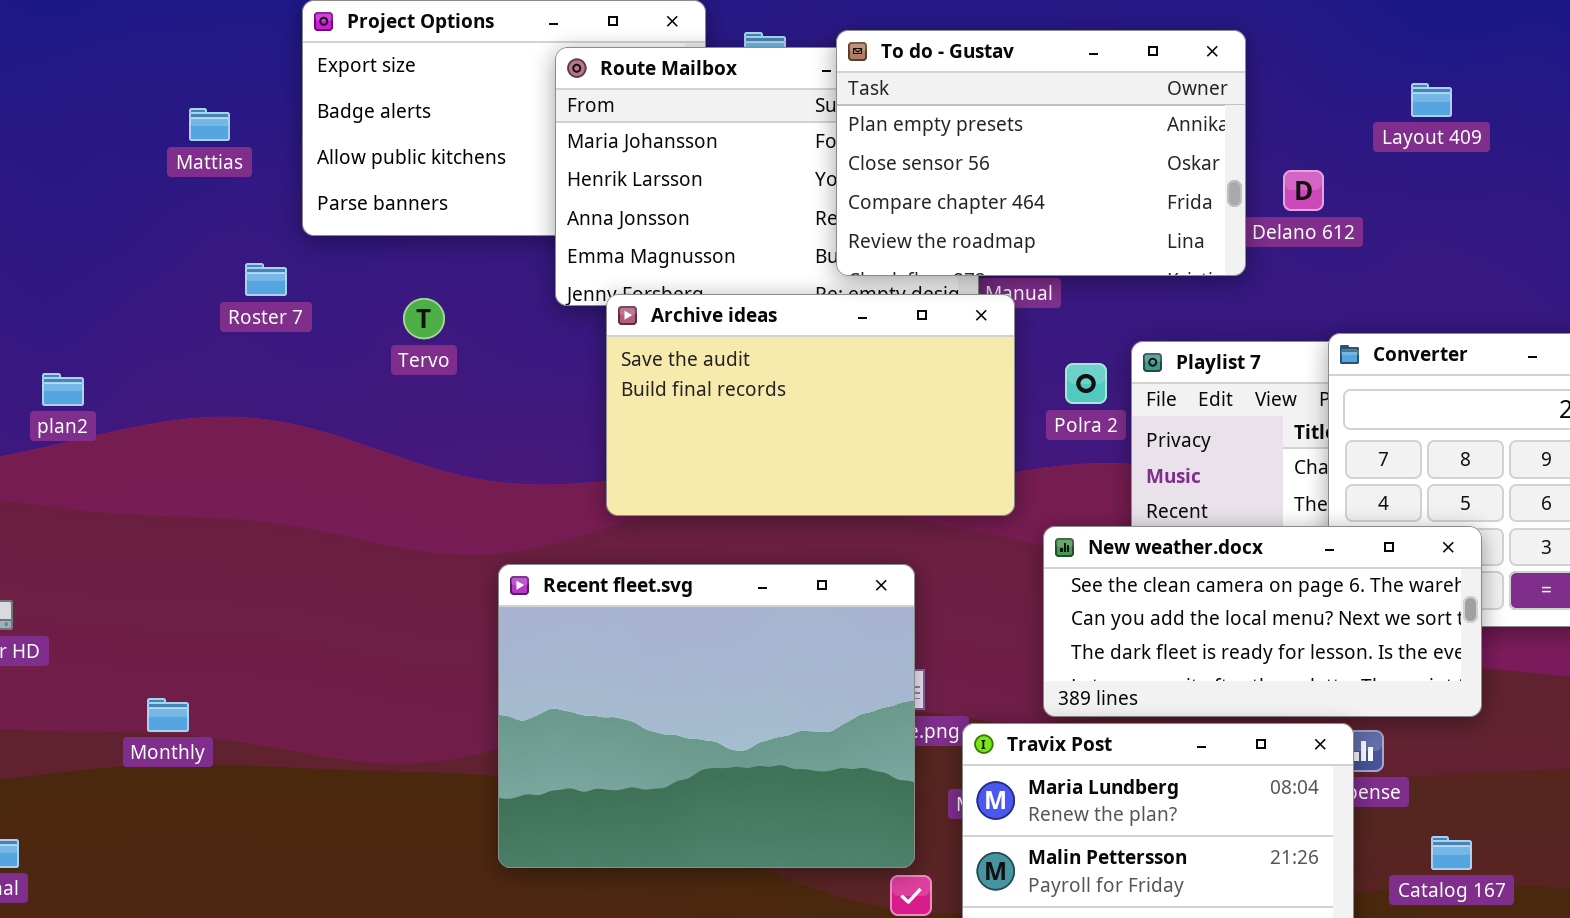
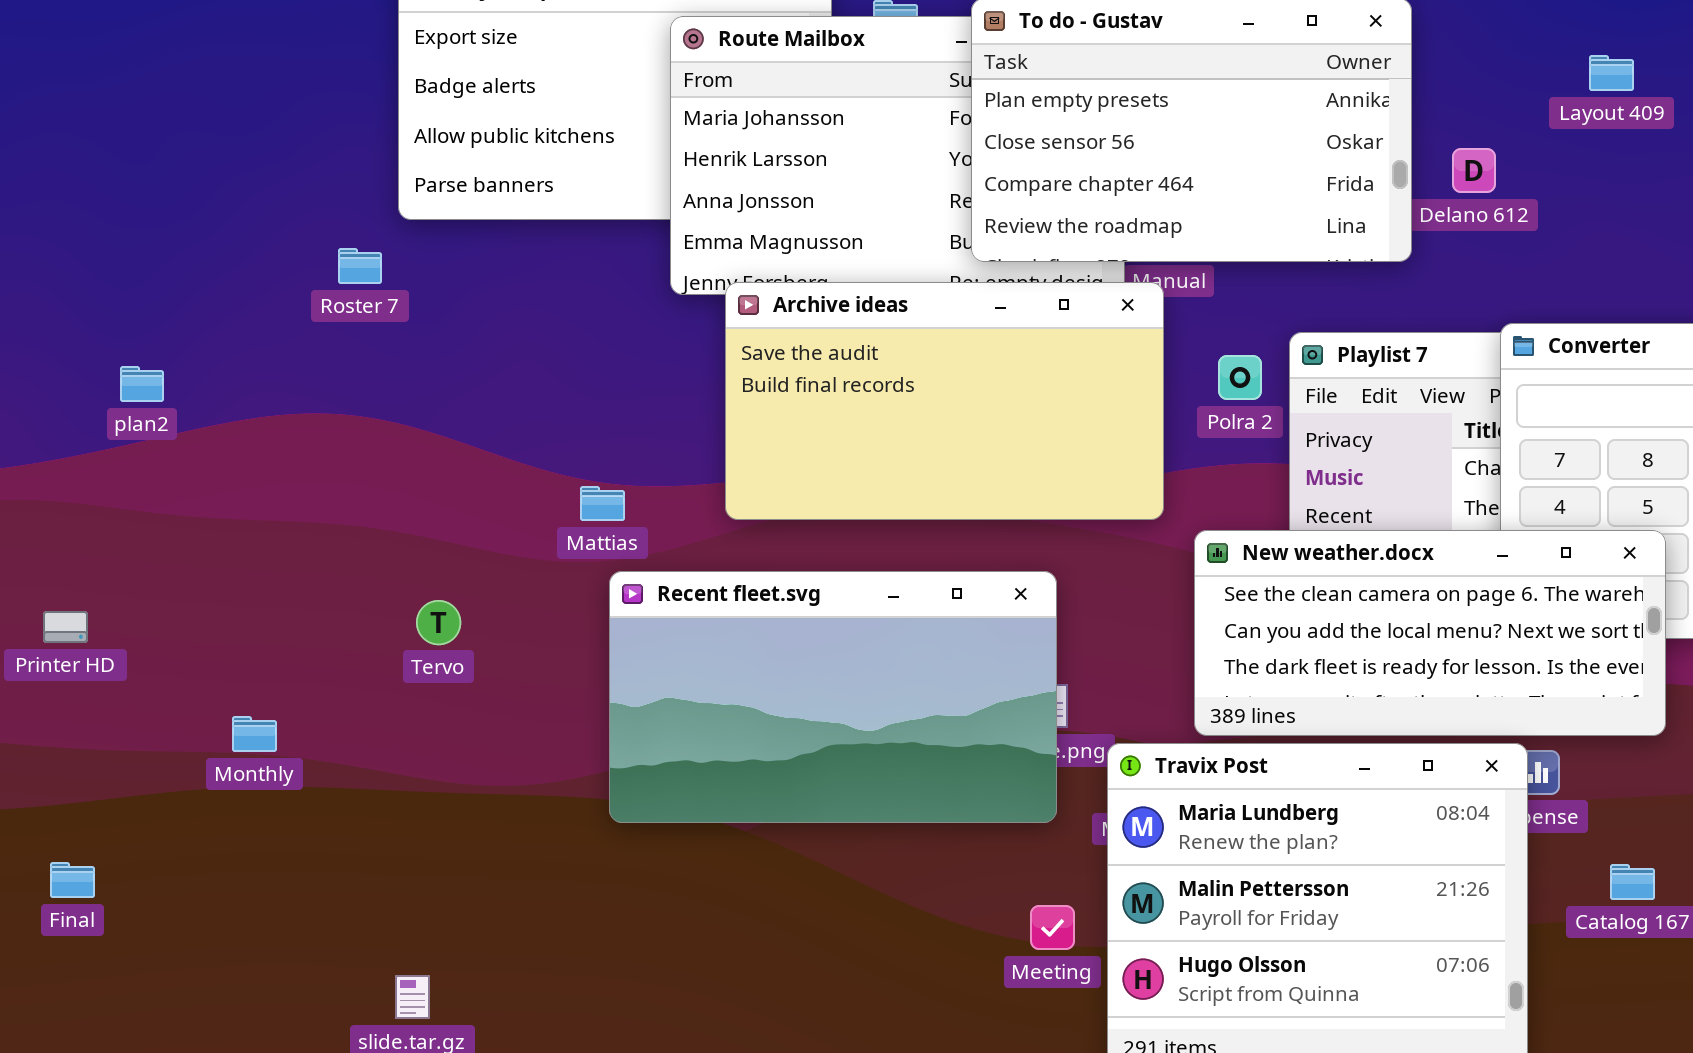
Mattias: [189,108,230,141] -> [580,486,625,521], moved
Tervo: [403,298,445,339] -> [416,600,461,645], moved
Recent fleet.svg: [498,564,915,868] -> [609,571,1057,823], resized

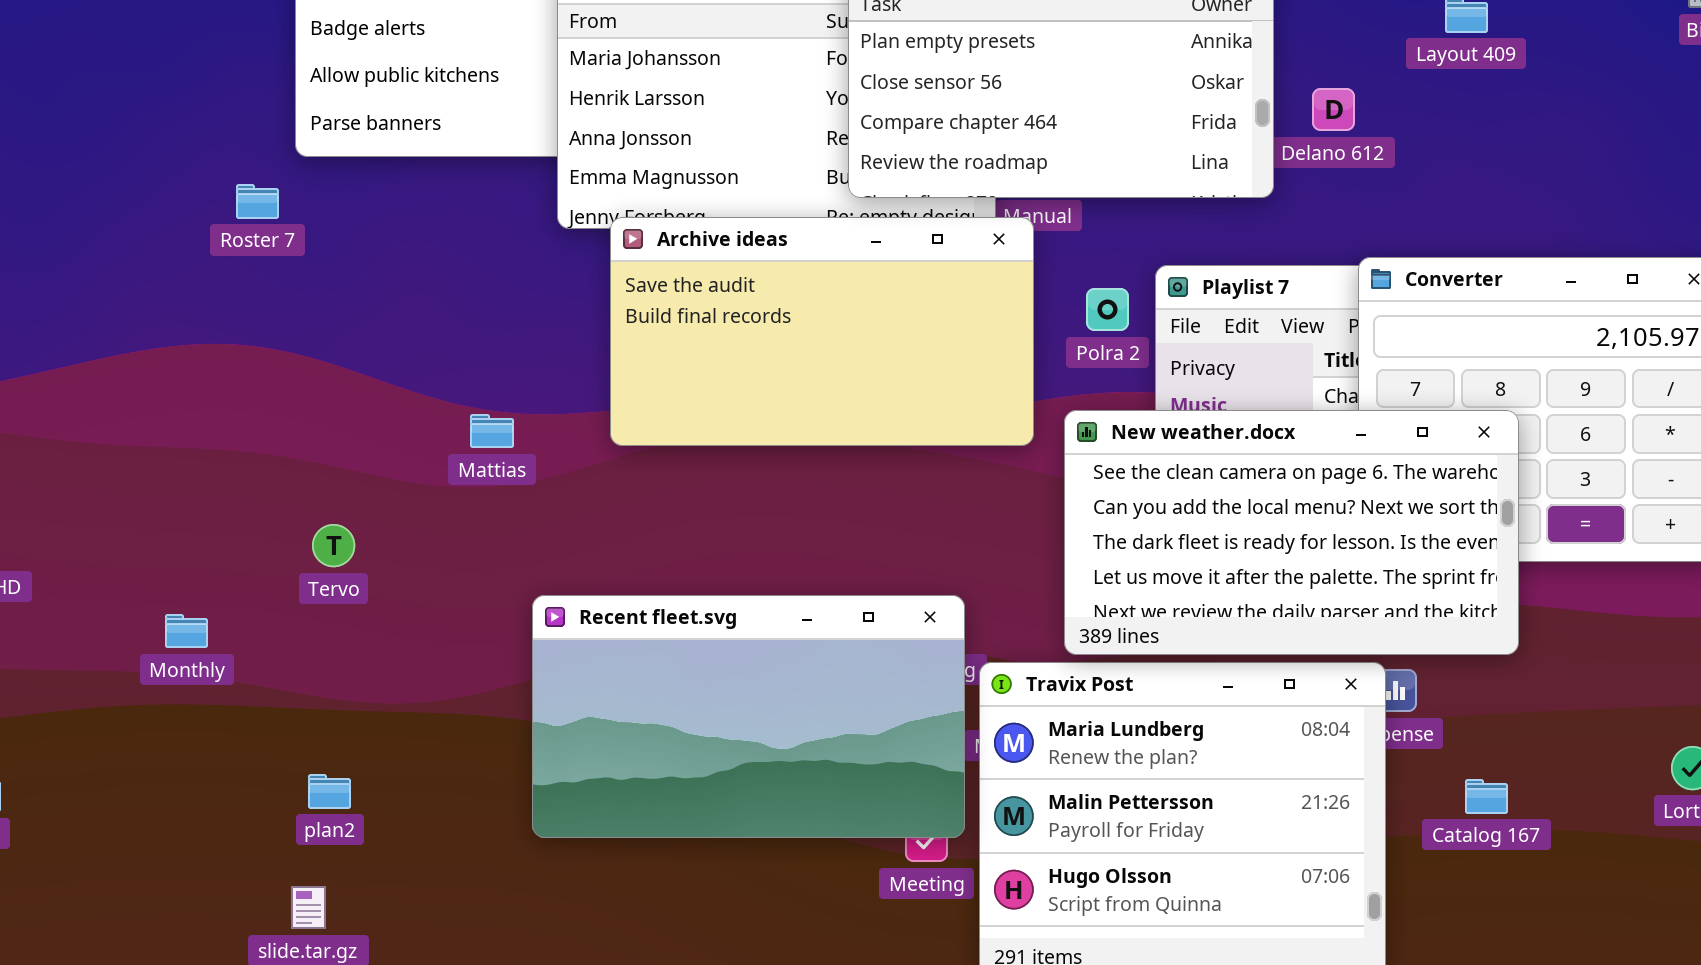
plan2: [120,366,164,402] -> [308,774,351,809], moved
New weather.docx: [1194,530,1666,736] -> [1064,410,1519,655], resized
Recent fleet.svg: [609,571,1057,823] -> [532,595,965,838], moved
Monthly: [232,716,277,752] -> [165,614,208,648], moved

